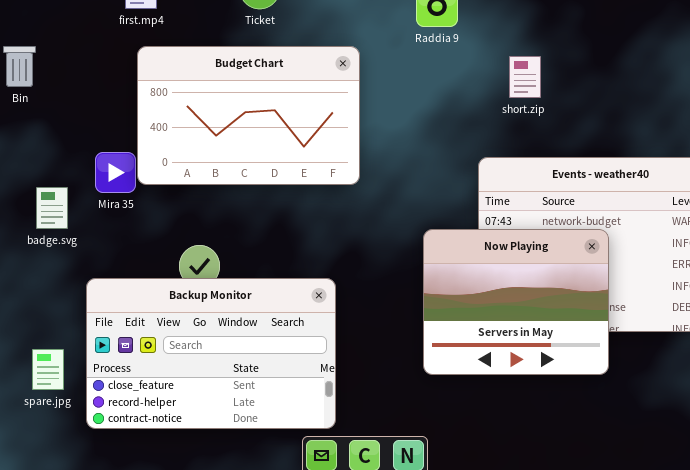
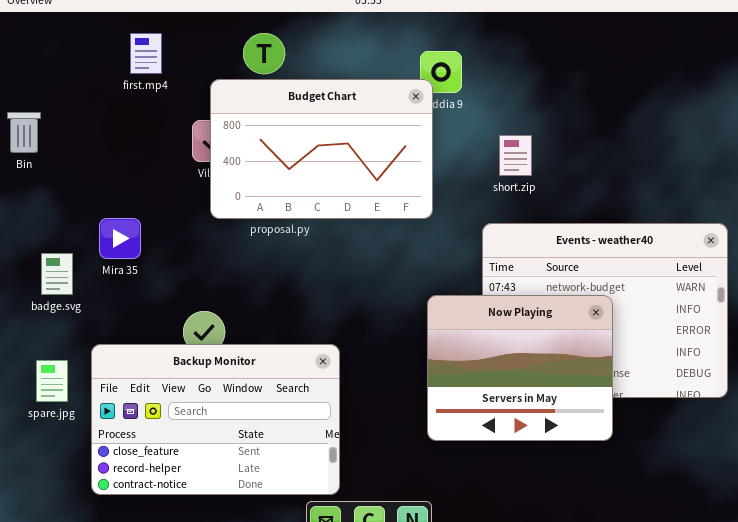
Budget Chart: [137,46,360,185] -> [210,79,433,219], moved
short.zip: [509,56,541,98] -> [499,135,532,176], moved
spare.jpg: [32,349,64,390] -> [36,360,68,402], moved

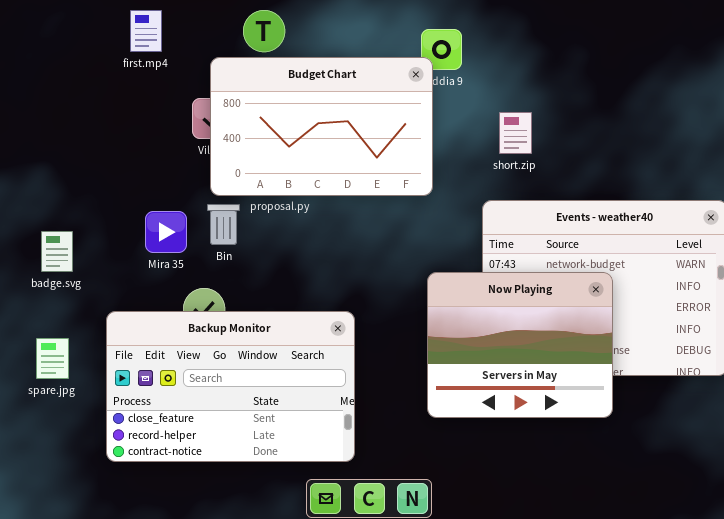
Bin: [7,112,41,153] -> [207,204,240,245], moved
Mira 35: [99,218,141,259] -> [145,211,187,253], moved
Backup Monitor: [91,344,340,495] -> [106,311,355,462], moved

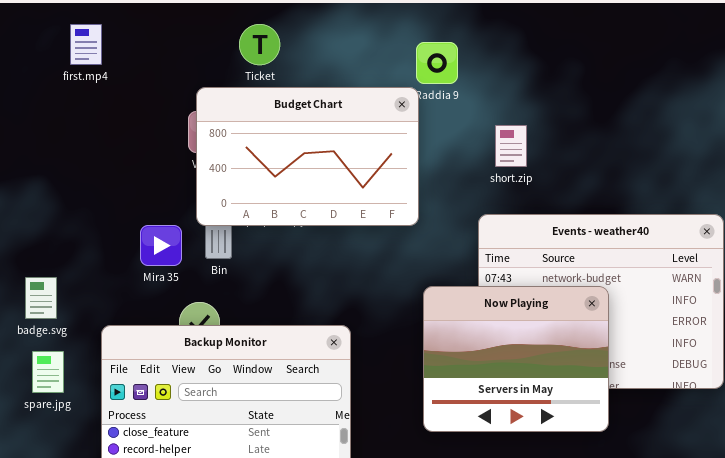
first.mp4: [130,10,162,52] -> [70,24,102,65], moved
Budget Chart: [210,57,433,196] -> [196,87,419,226], moved
badge.svg: [41,231,73,272] -> [25,277,57,319], moved

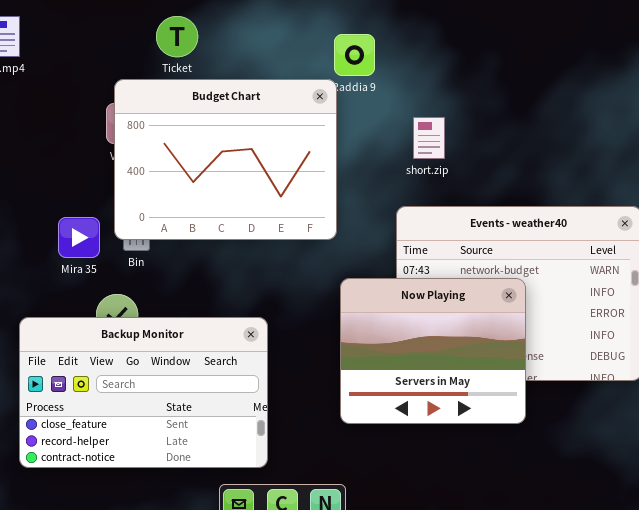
Budget Chart: [196,87,419,226] -> [114,79,337,240], resized

